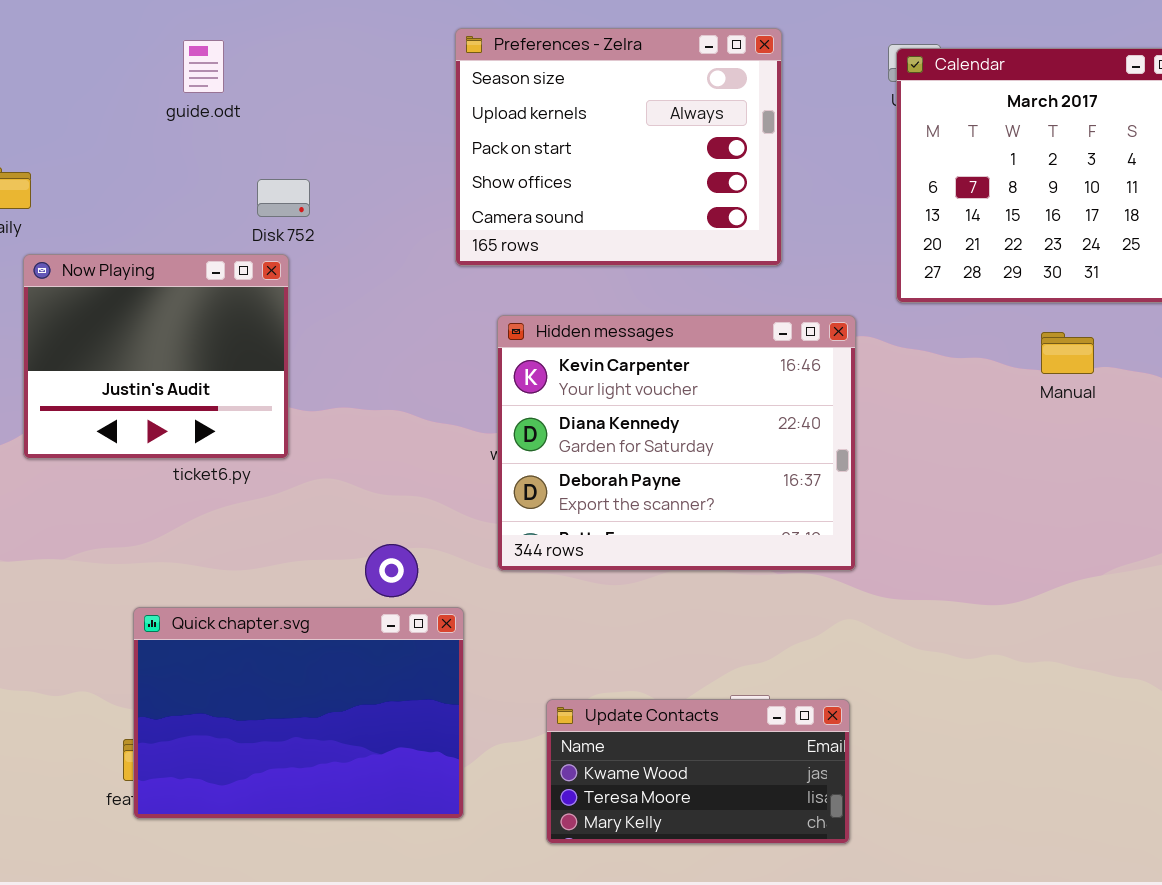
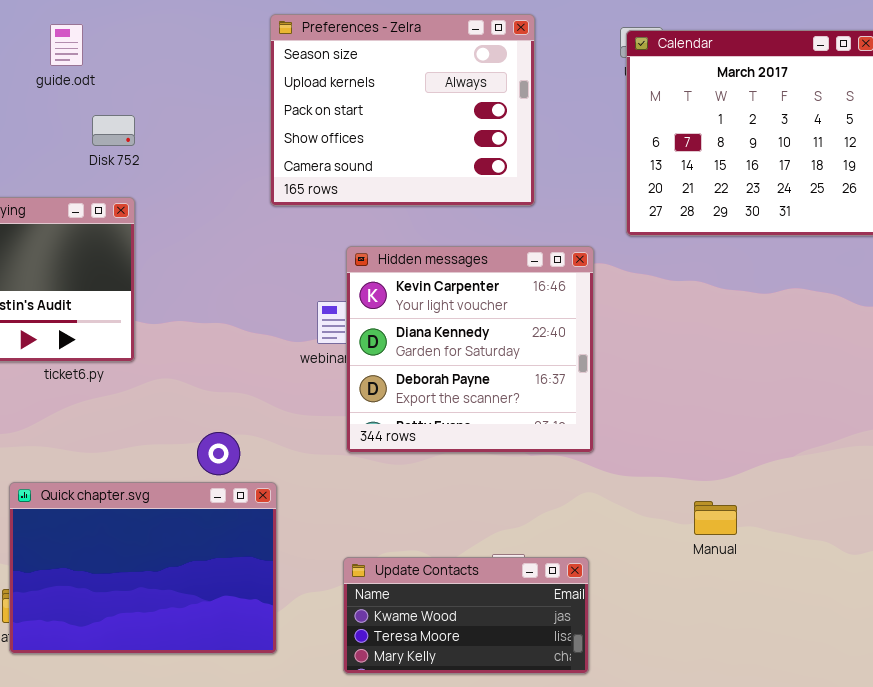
Disk 752: [257,179,310,217] -> [92,115,135,146], moved
Hidden messages: [497,315,856,571] -> [346,246,594,453], resized
Manual: [1041,332,1094,374] -> [694,501,737,535], moved

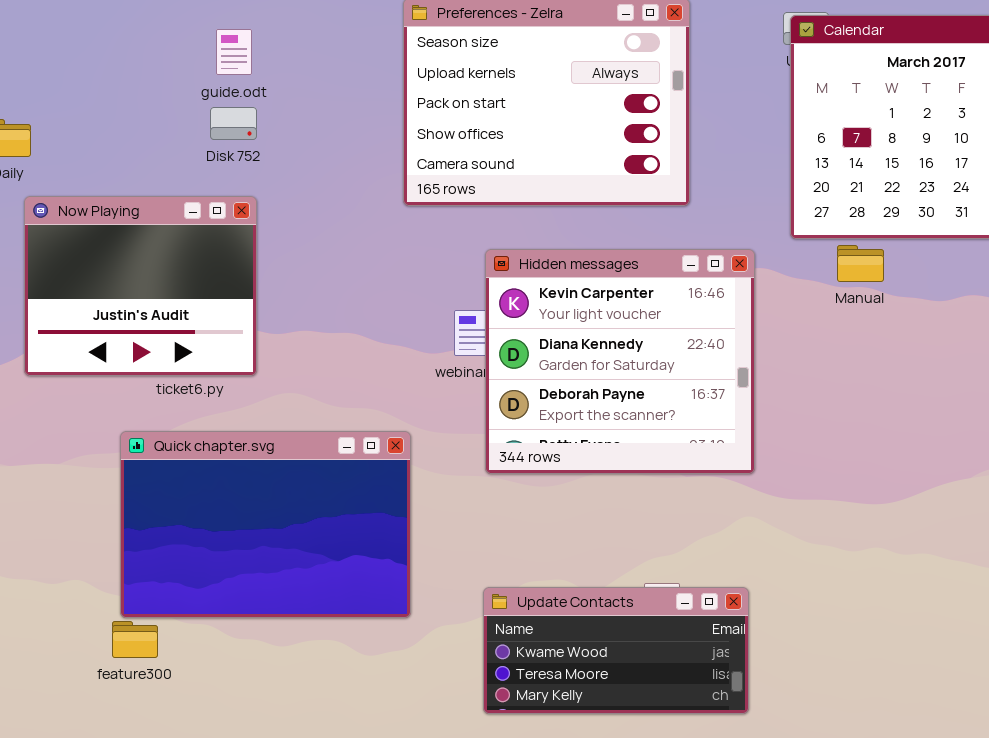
guide.odt: [50,24,83,66] -> [216,29,252,75], moved
Quick chapter.svg: [9,482,277,654] -> [120,431,411,618], moved
Manual: [694,501,737,535] -> [837,245,884,282], moved

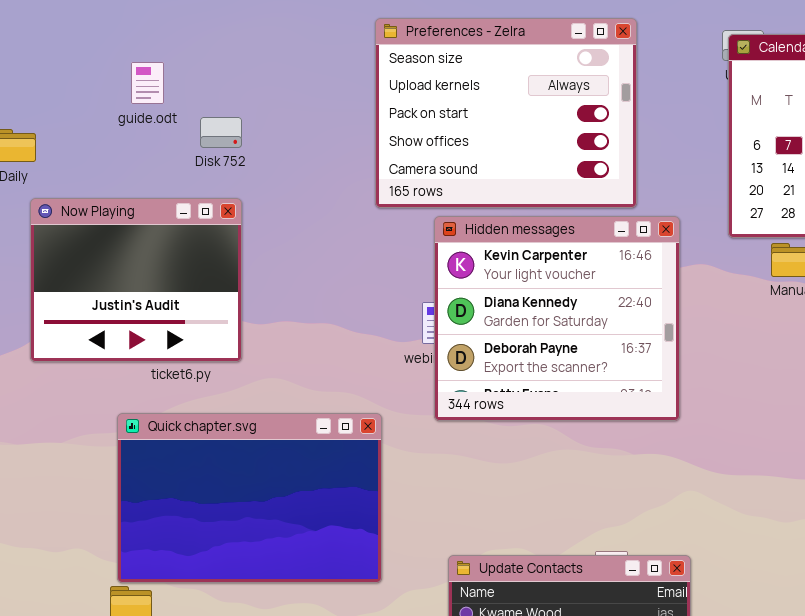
guide.odt: [216,29,252,75] -> [131,62,164,104], moved
Hidden messages: [485,249,755,474] -> [434,216,680,421], moved

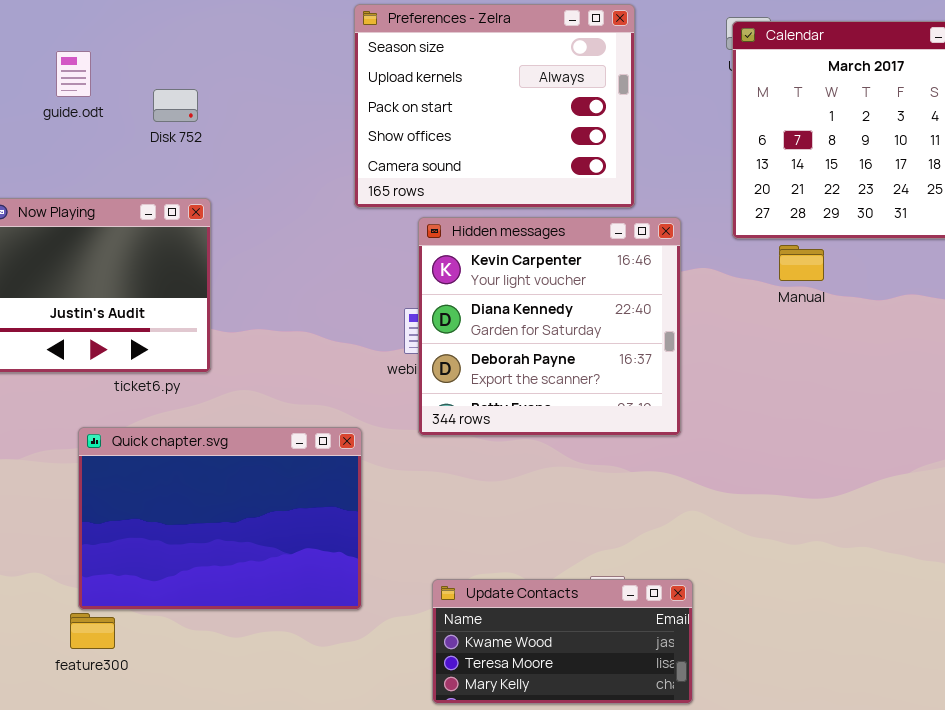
guide.odt: [131,62,164,104] -> [56,51,91,97], moved
Disk 752: [200,117,242,148] -> [153,89,198,122], moved

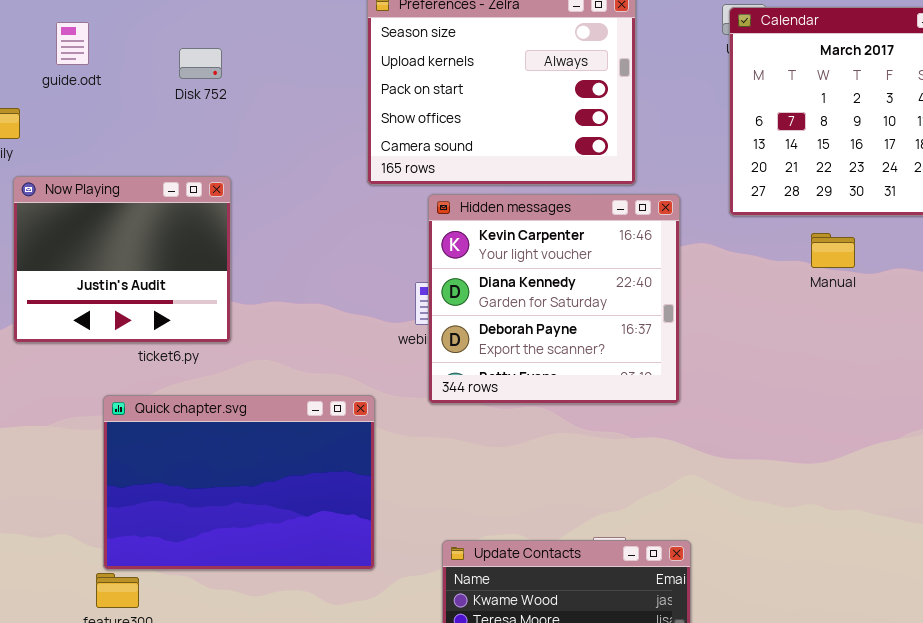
guide.odt: [56,51,91,97] -> [56,22,89,65], moved
Disk 752: [153,89,198,122] -> [179,48,222,79], moved
Manual: [779,245,824,281] -> [811,233,855,268], moved

